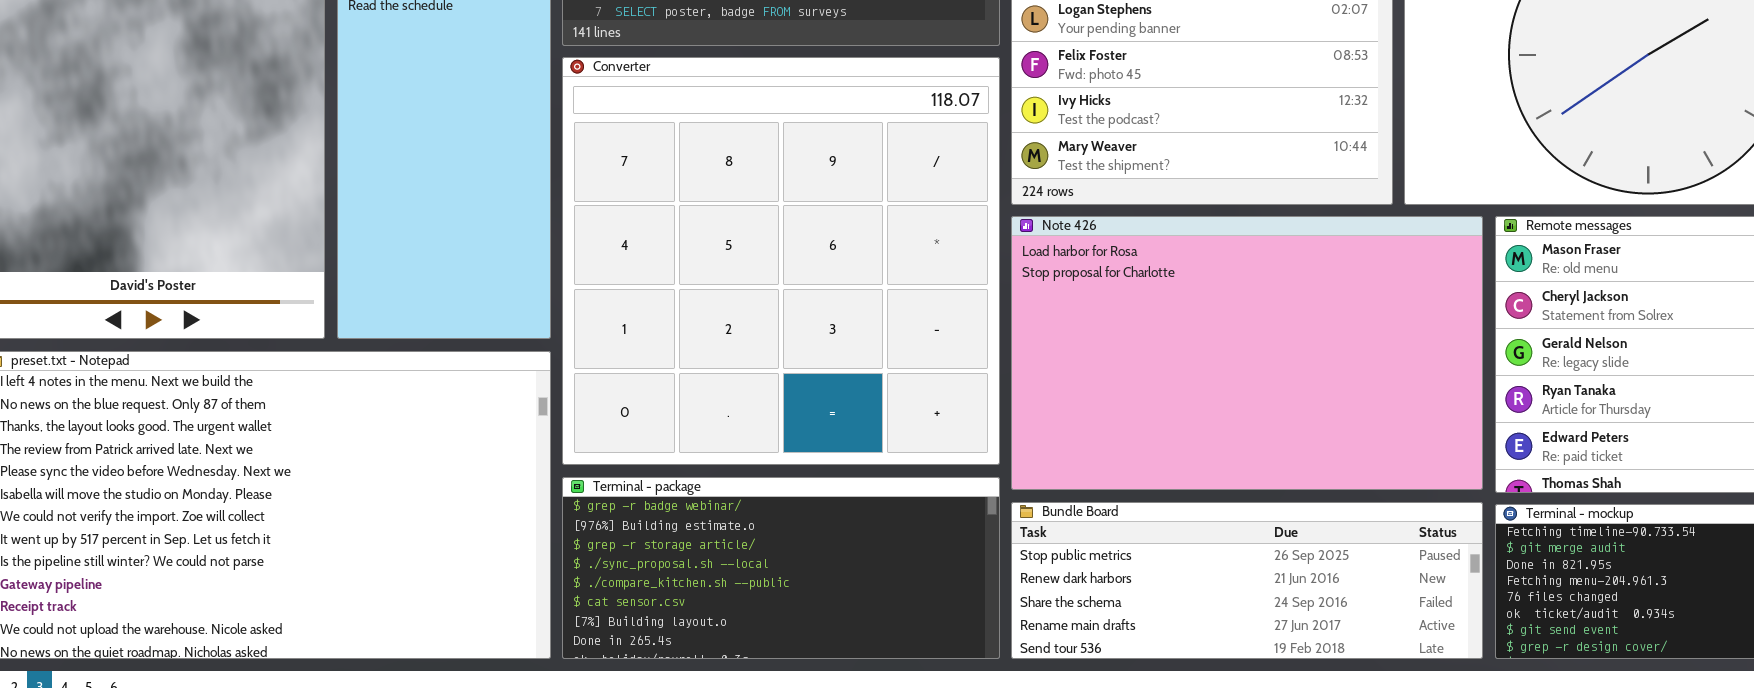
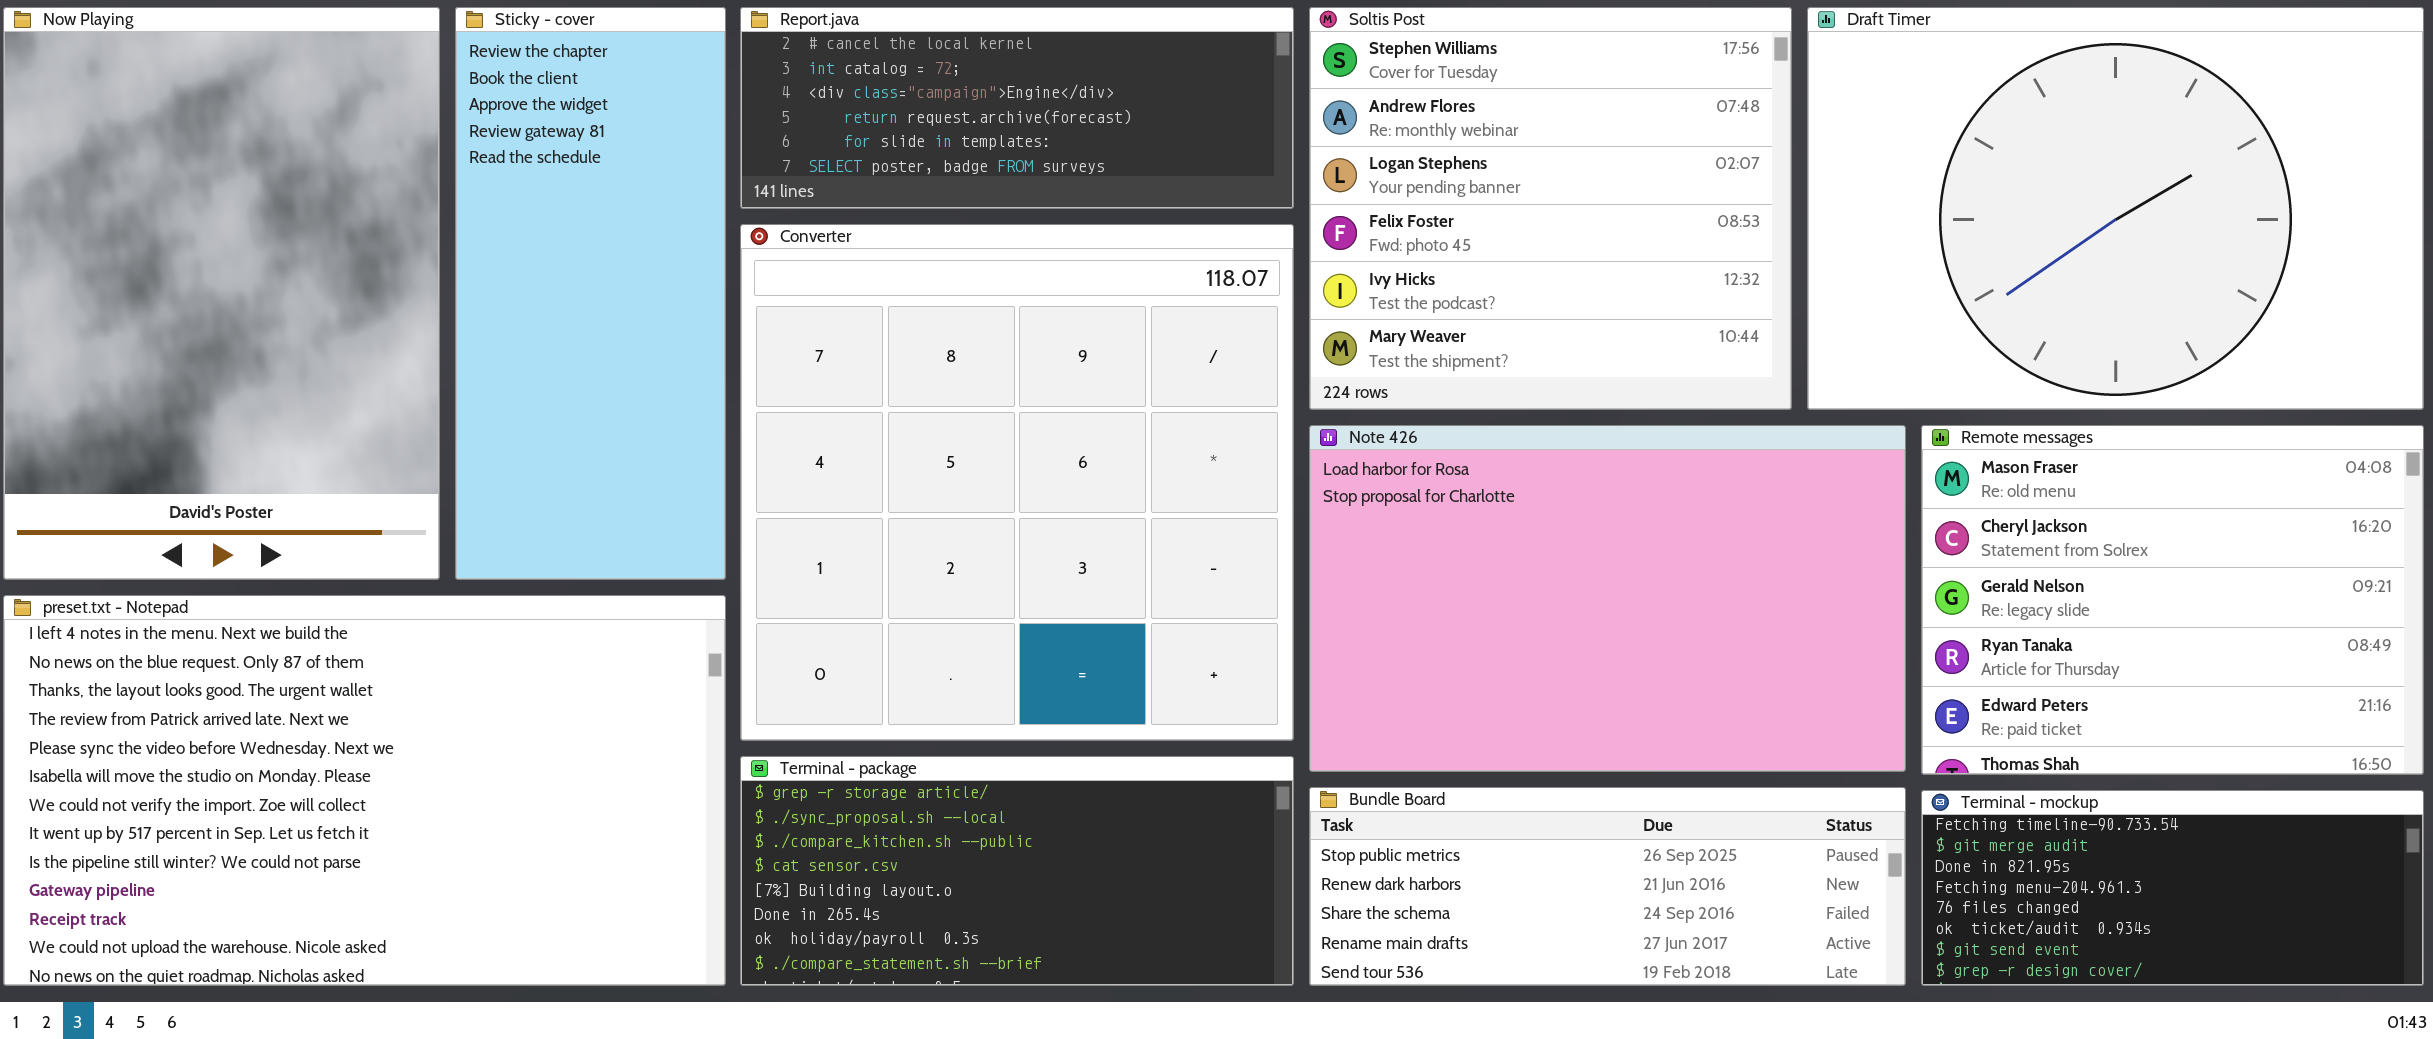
Terminal - package: [562,477,1000,659] -> [740,756,1294,986], scrolled down 2 rows

